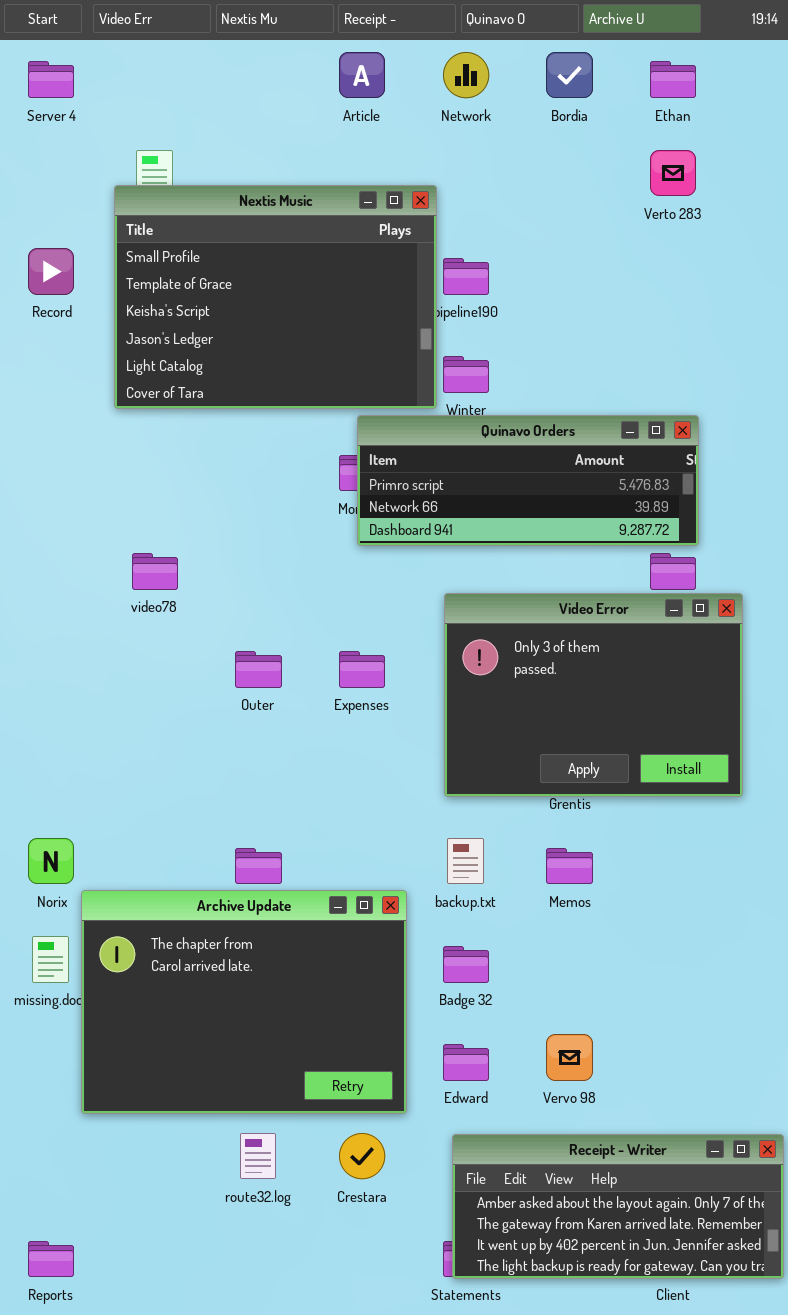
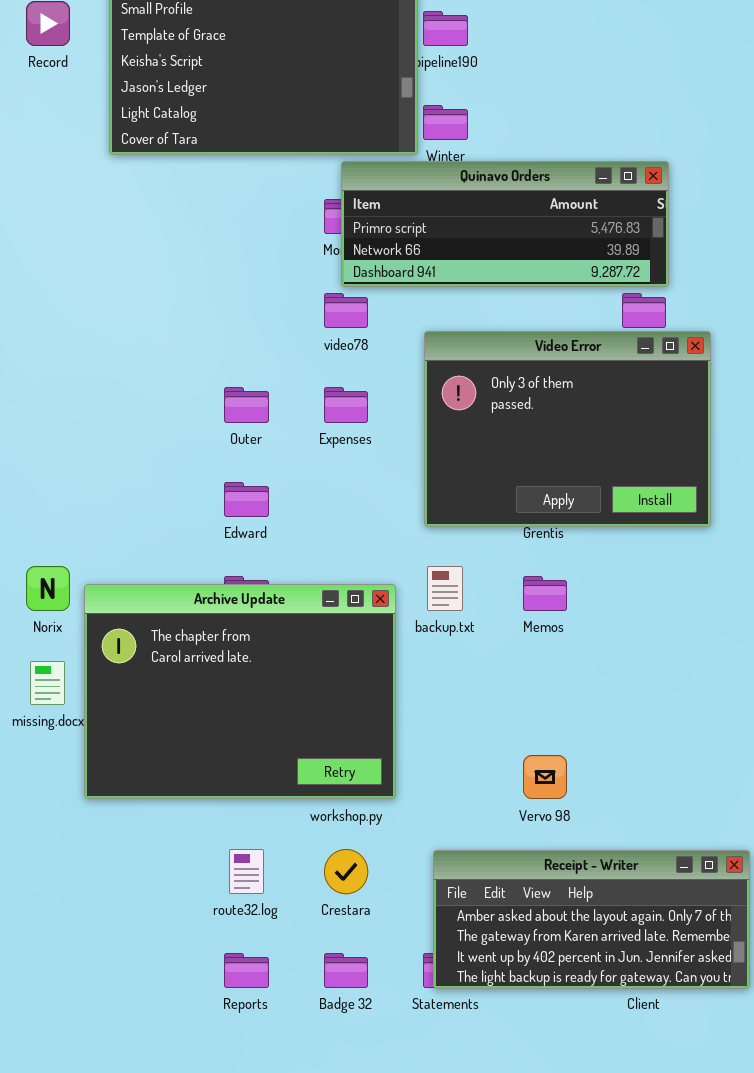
video78: [132,553,178,590] -> [324,293,368,328], moved
Archive Update: [81,890,407,1114] -> [84,584,396,799], moved
Badge 32: [443,946,489,983] -> [324,953,368,988], moved
Edward: [443,1044,489,1081] -> [224,482,269,517], moved
Reports: [28,1241,74,1277] -> [224,953,269,988], moved

